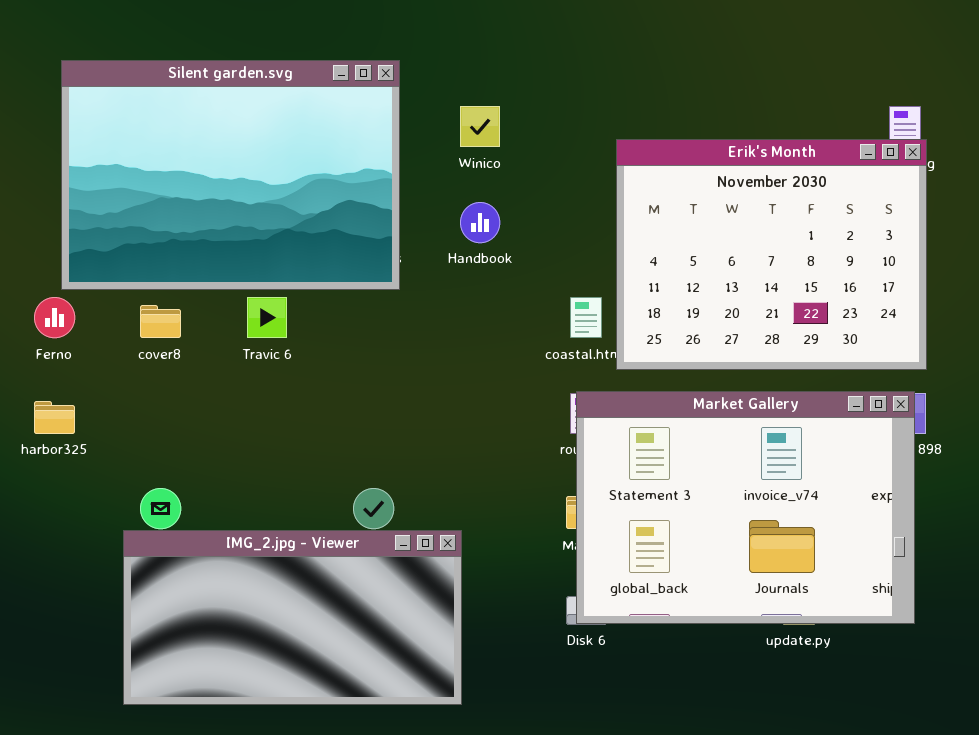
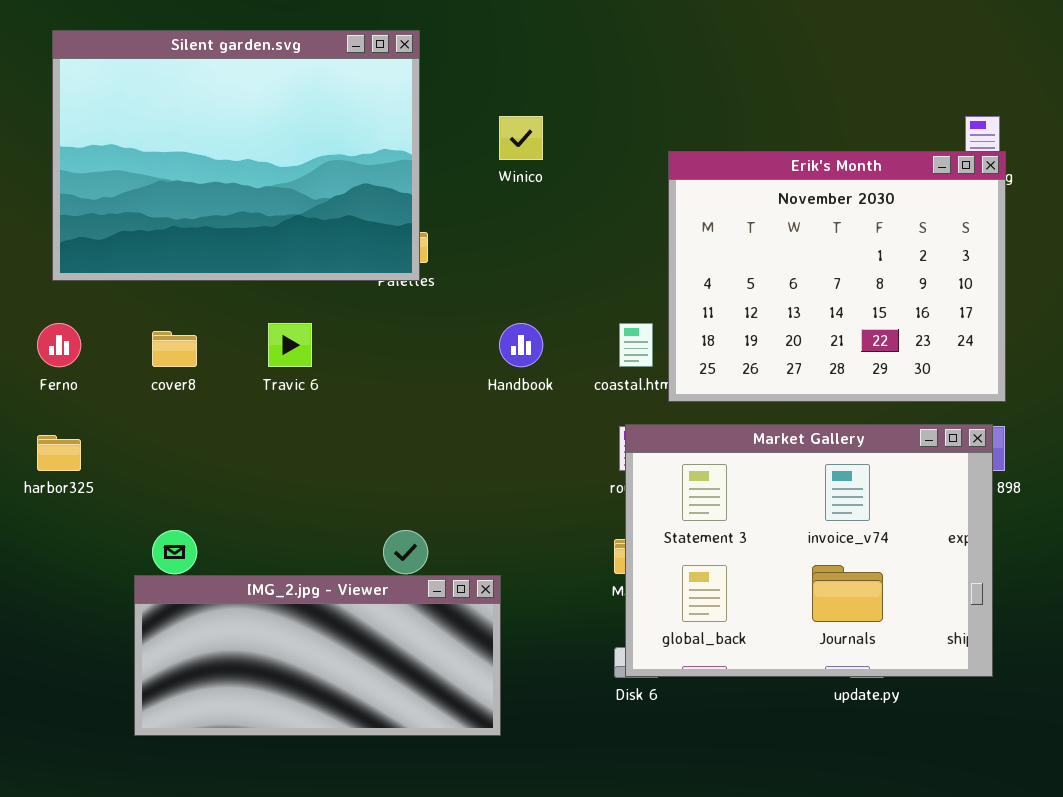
Silent garden.svg: [61,60,400,290] -> [52,30,420,281], moved
Handbook: [460,202,500,243] -> [499,323,543,367], moved
IMG_2.jpg - Viewer: [123,530,462,705] -> [134,575,501,736], resized

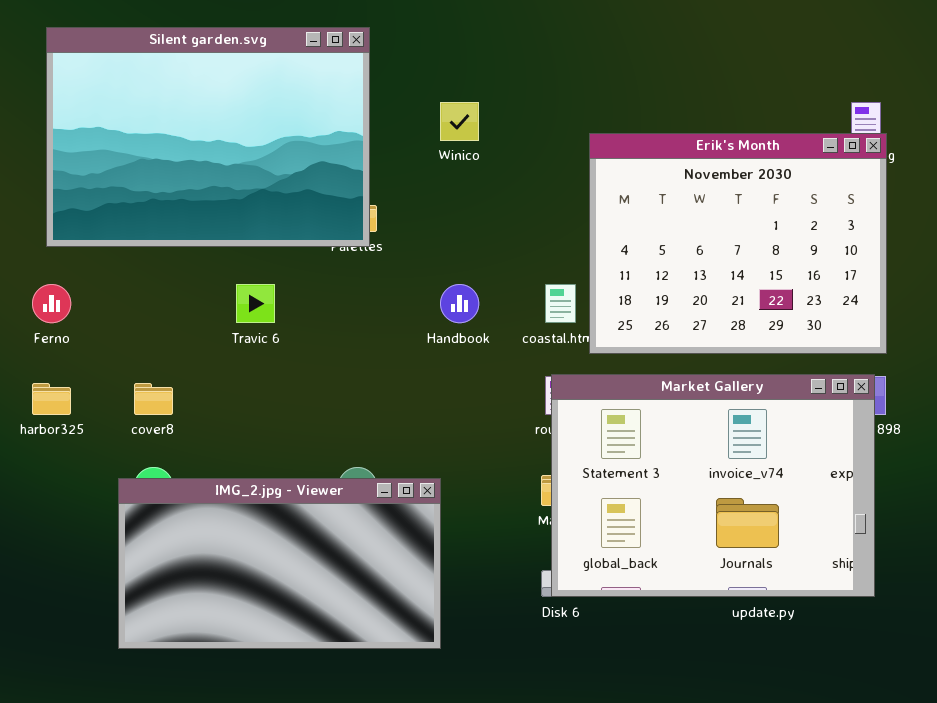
cover8: [152,331,197,367] -> [134,383,173,415], moved
IMG_2.jpg - Viewer: [134,575,501,736] -> [118,478,441,649], resized

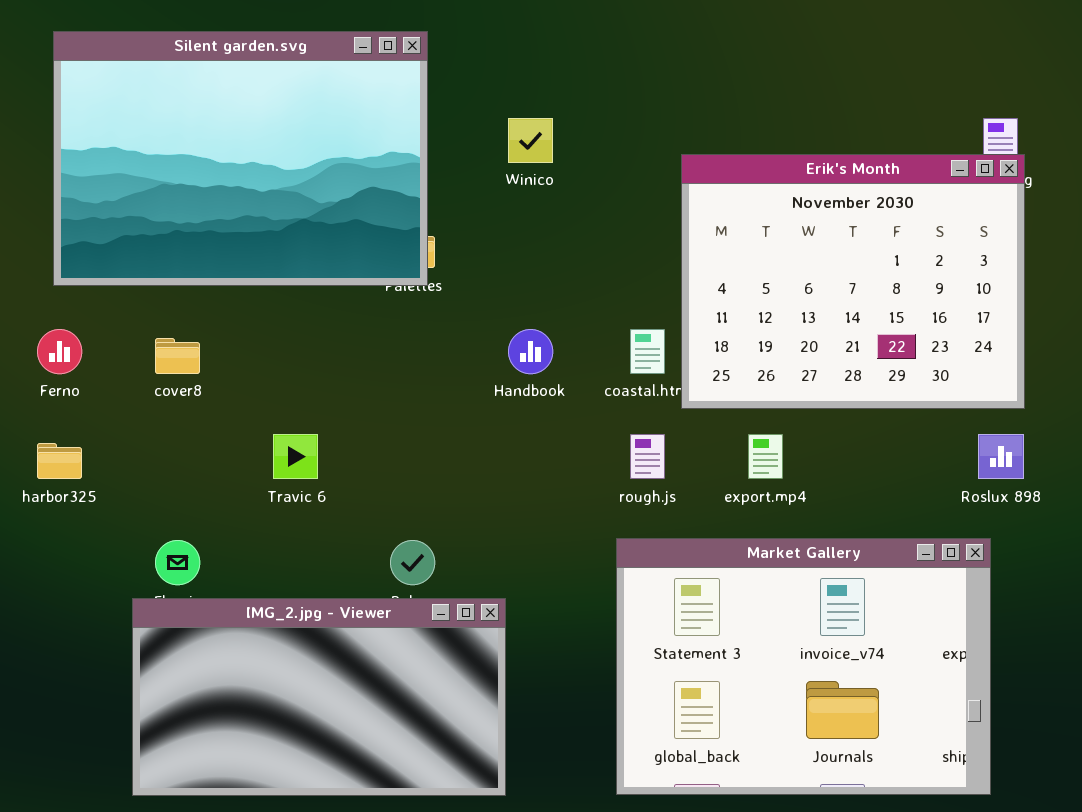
Travic 6: [236,284,275,323] -> [273,434,318,479], moved
Market Gallery: [551,374,875,597] -> [616,538,991,795], moved
cover8: [134,383,173,415] -> [155,338,200,374], moved
IMG_2.jpg - Viewer: [118,478,441,649] -> [132,598,506,796], moved

